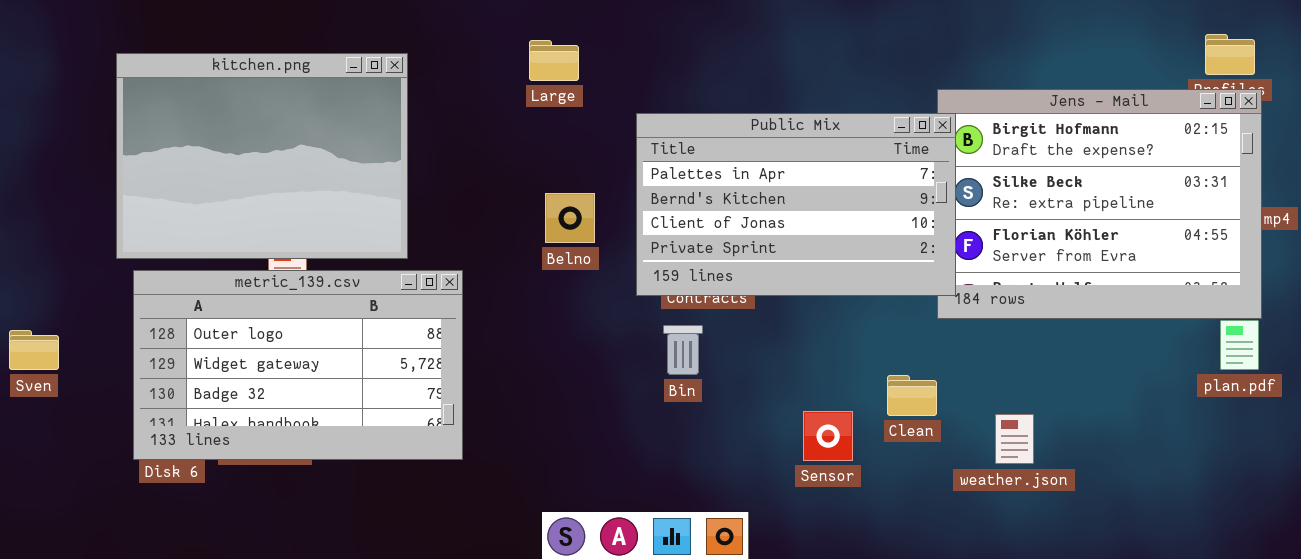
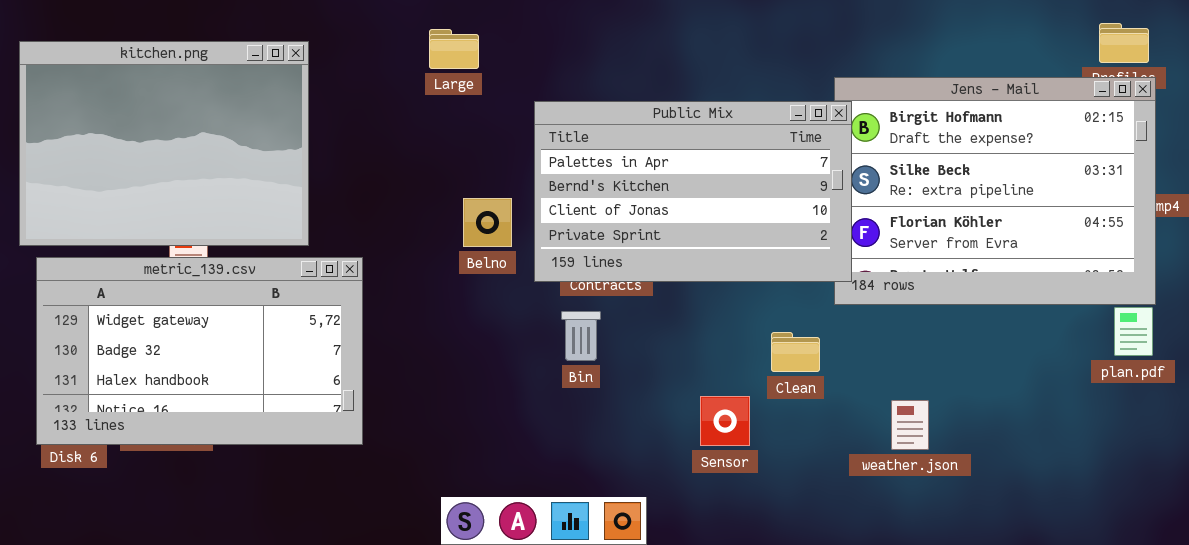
Belno: [545,193,595,243] -> [463,198,512,247], moved
metric_139.csv: [133,270,463,460] -> [36,257,363,445], scrolled down 1 row
Clean: [887,375,937,416] -> [771,332,820,372], moved

